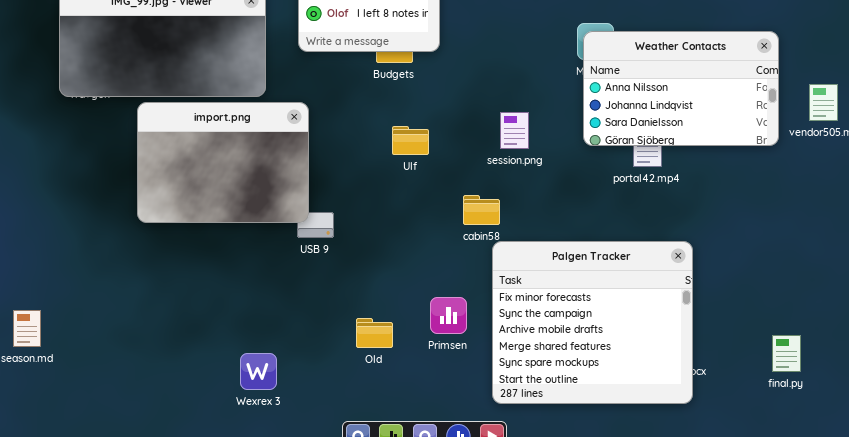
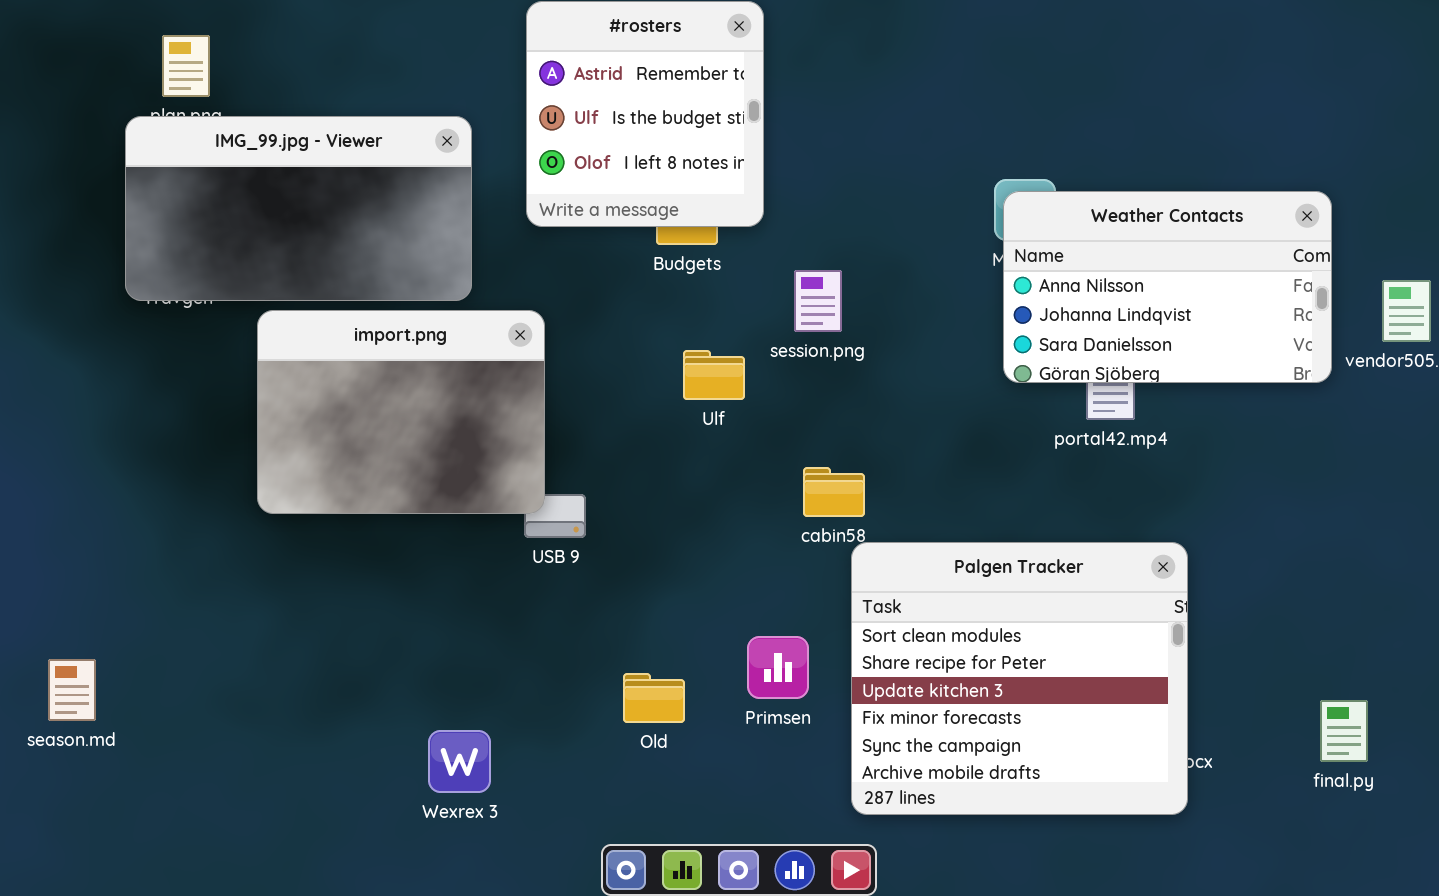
session.png: [500,112,529,149] -> [794,270,842,332], moved
Palgen Tracker: [492,241,693,404] -> [851,542,1188,815], scrolled up 3 rows

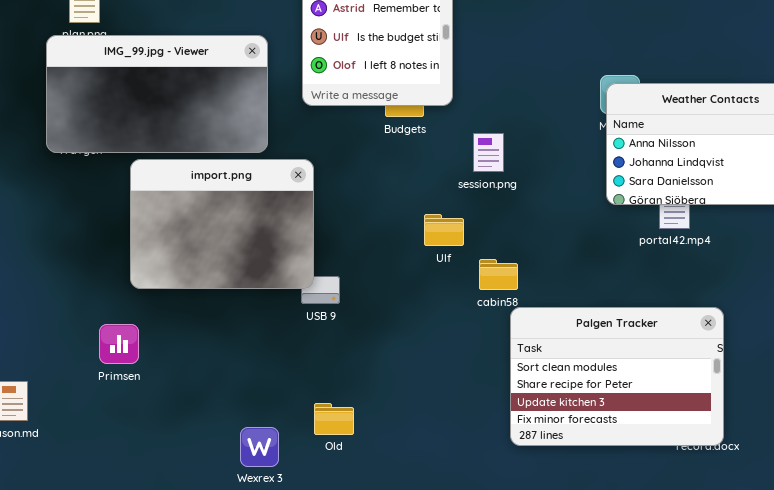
Ulf: [683,350,745,400] -> [424,214,464,246], moved
Palgen Tracker: [851,542,1188,815] -> [510,307,724,446], resized
Primsen: [747,636,809,699] -> [99,324,139,364], moved
Old: [623,673,685,723] -> [314,403,354,435], moved

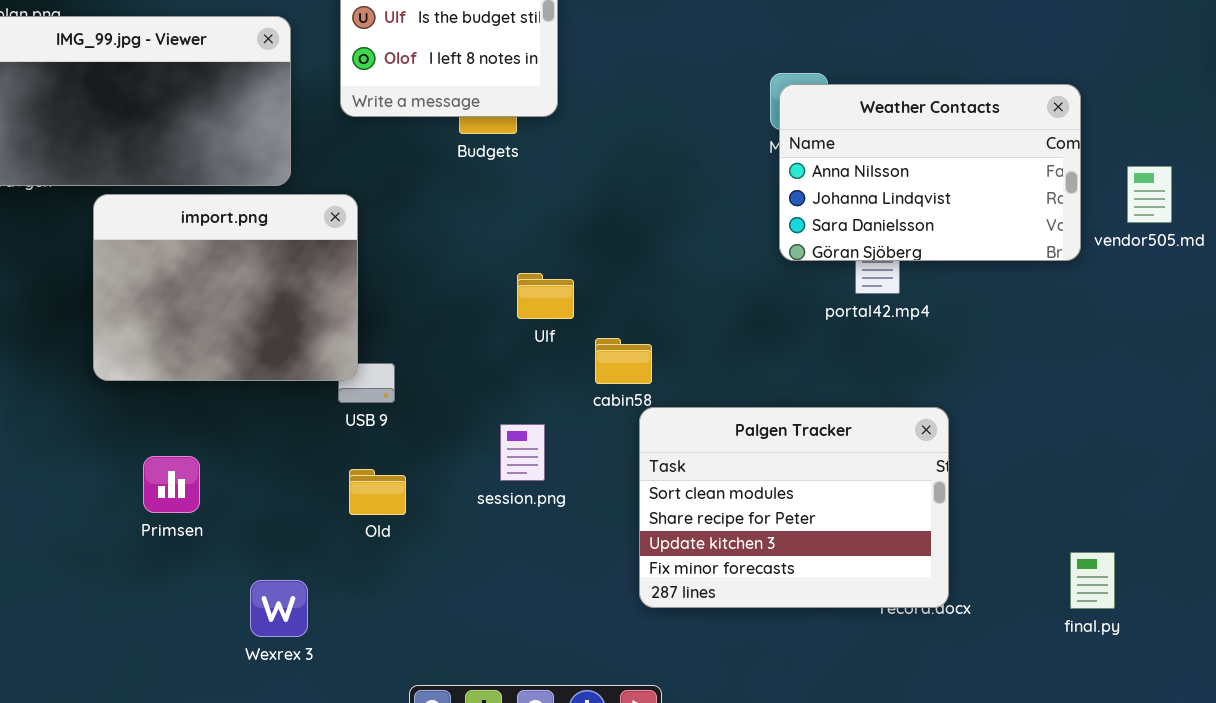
session.png: [473,133,504,172] -> [500,424,545,481], moved
Primsen: [99,324,139,364] -> [143,456,200,513], moved
Old: [314,403,354,435] -> [349,469,406,515], moved

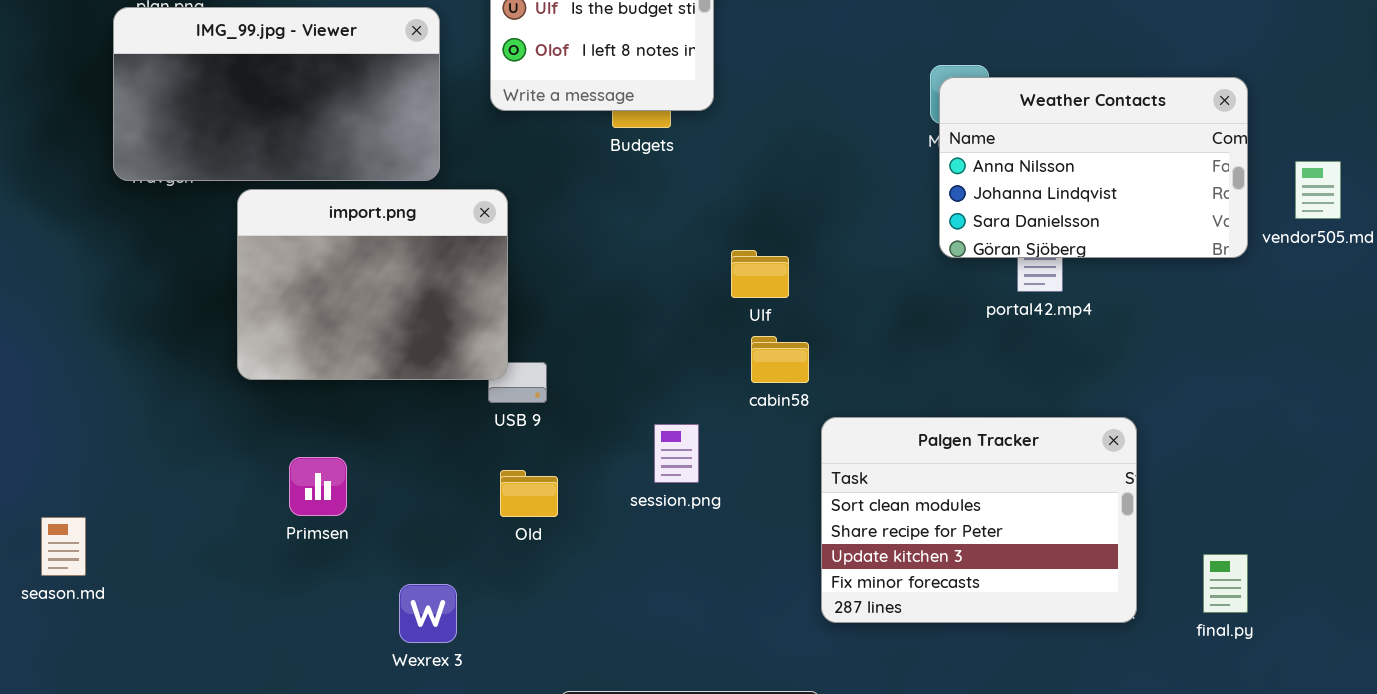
Ulf: [517,273,574,319] -> [731,250,789,298], moved
Palgen Tracker: [639,407,949,608] -> [821,417,1137,623], moved
final.py: [1070,552,1115,609] -> [1203,554,1248,613], moved

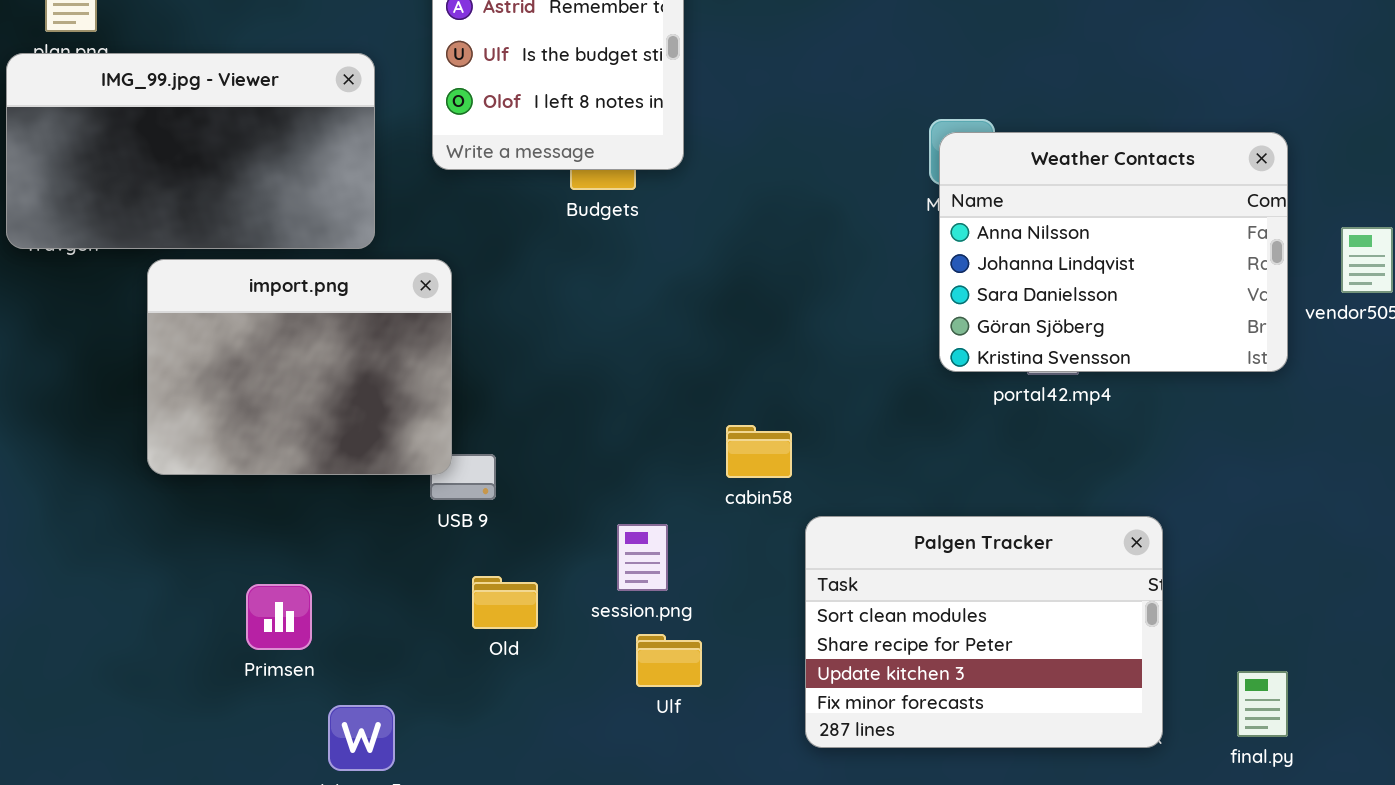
Weather Contacts: [939,77,1248,258] -> [939,132,1288,372], resized
Ulf: [731,250,789,298] -> [636,634,702,687], moved
Primsen: [289,457,347,516] -> [246,584,312,650], moved
Old: [500,470,558,517] -> [472,576,538,629], moved

